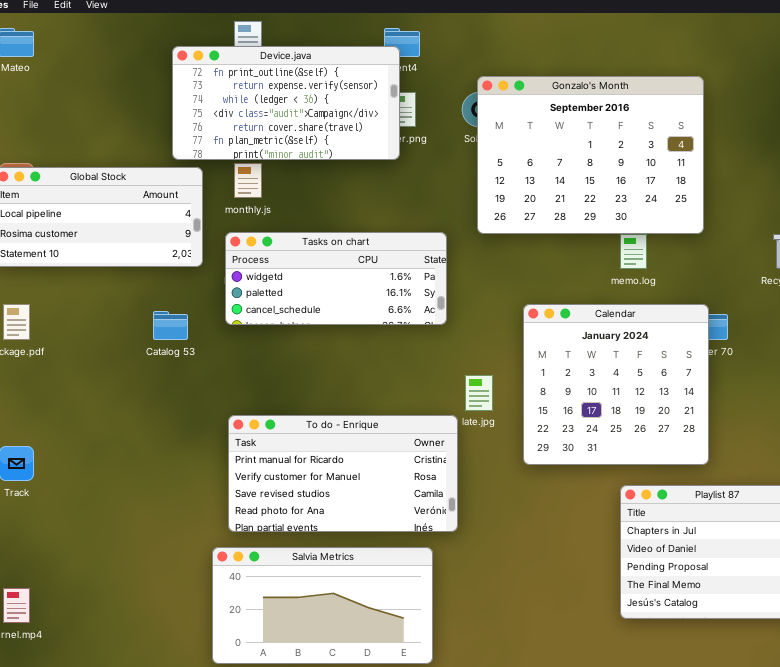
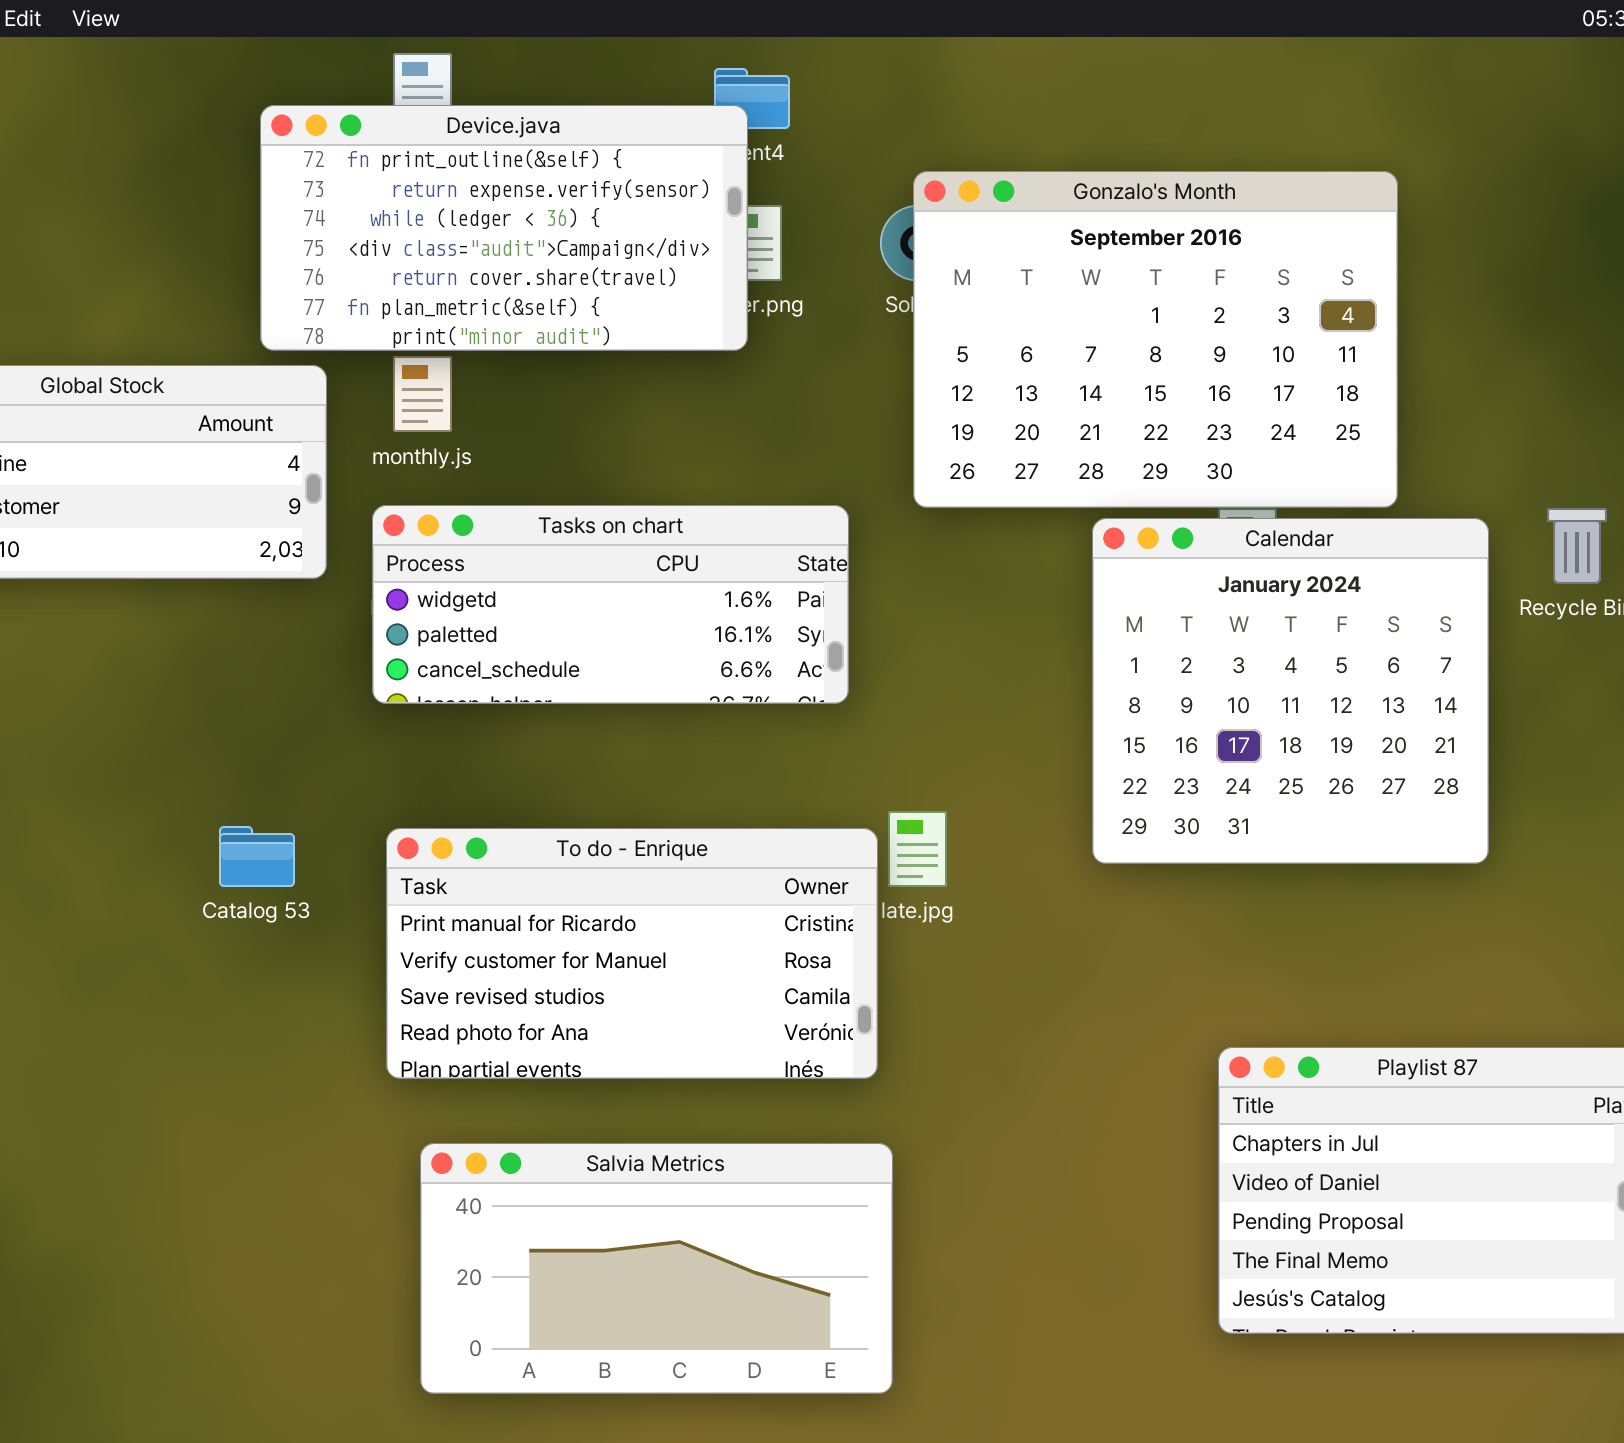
Calendar: [523,304,709,465] -> [1092,518,1489,864], moved
Catalog 53: [153,311,188,340] -> [219,826,295,887], moved
To do - Enrique: [228,415,458,532] -> [386,828,878,1079], moved
Salvia Metrics: [212,547,433,664] -> [420,1143,893,1394], moved

